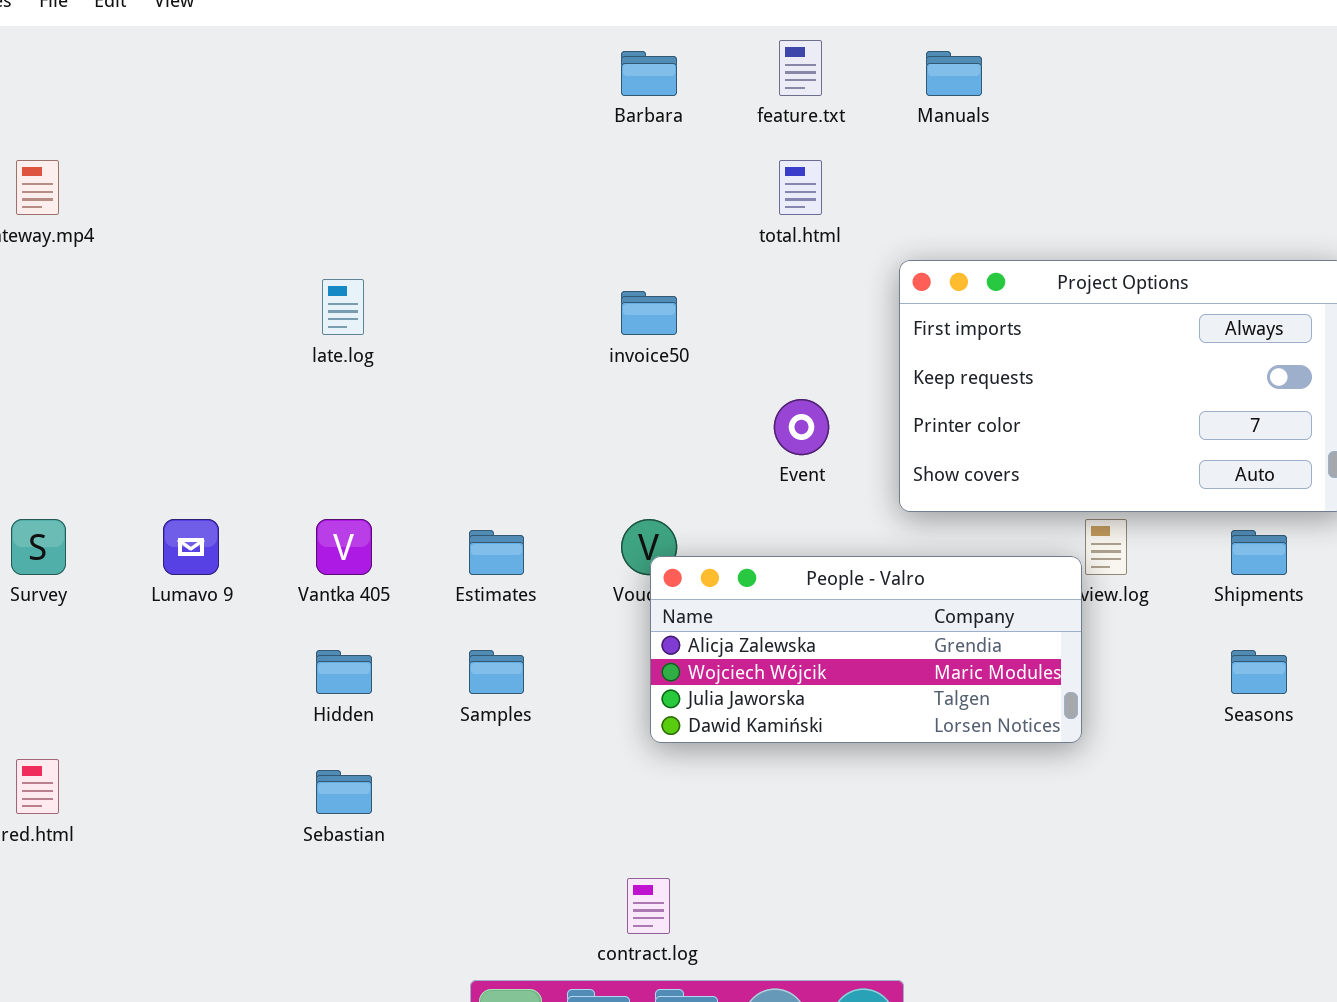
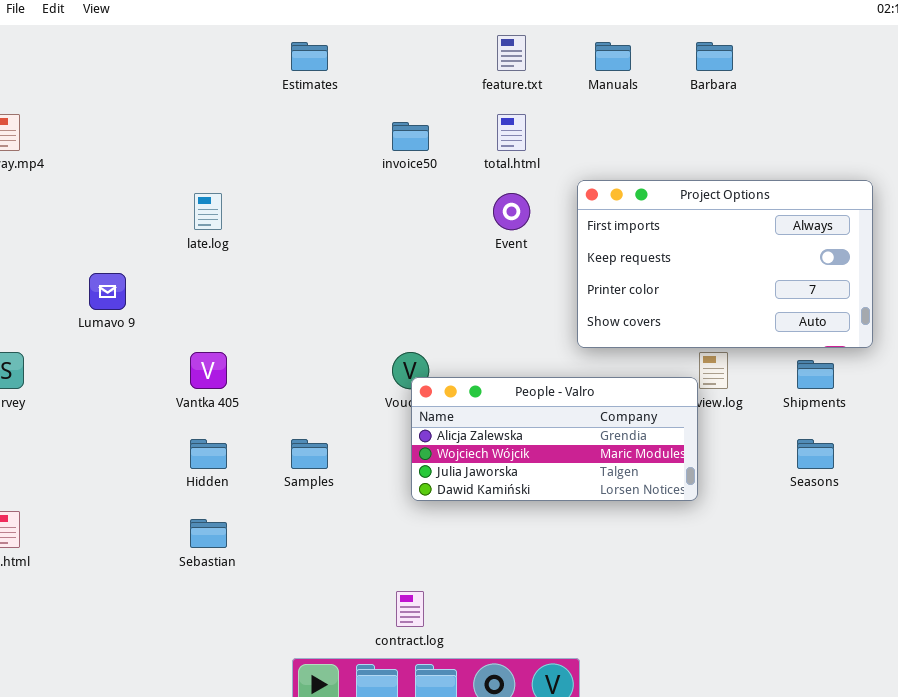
Barbara: [621,51,677,96] -> [696,42,733,71], moved
invoice50: [621,291,677,335] -> [392,122,429,151], moved
Event: [774,399,829,455] -> [493,193,530,230], moved
Lumavo 9: [163,519,219,575] -> [89,273,126,310], moved
Estimates: [469,530,524,575] -> [291,42,328,71], moved

